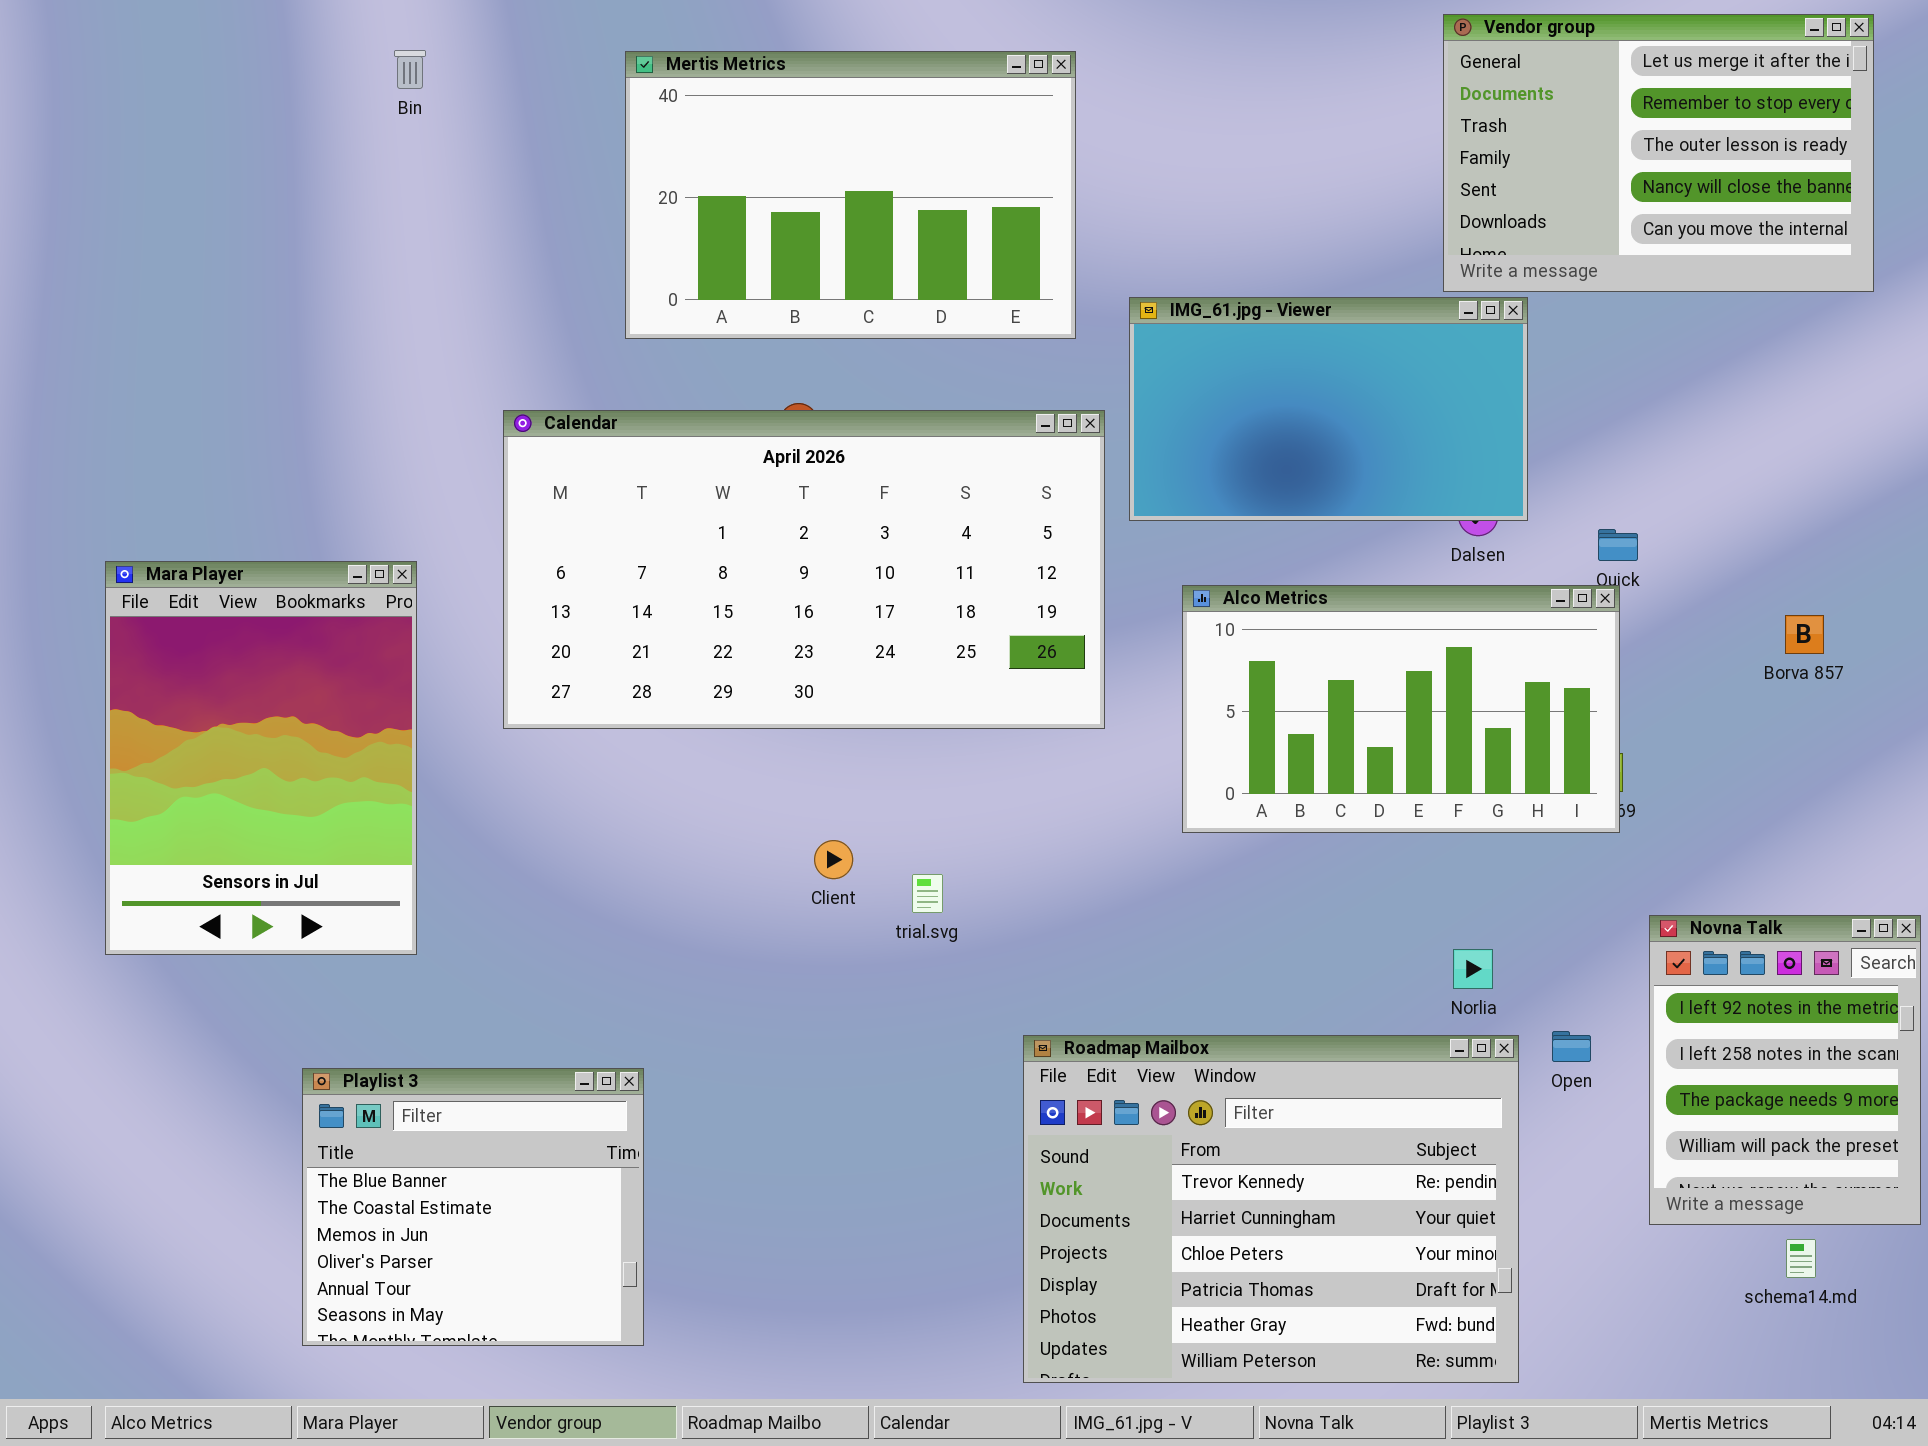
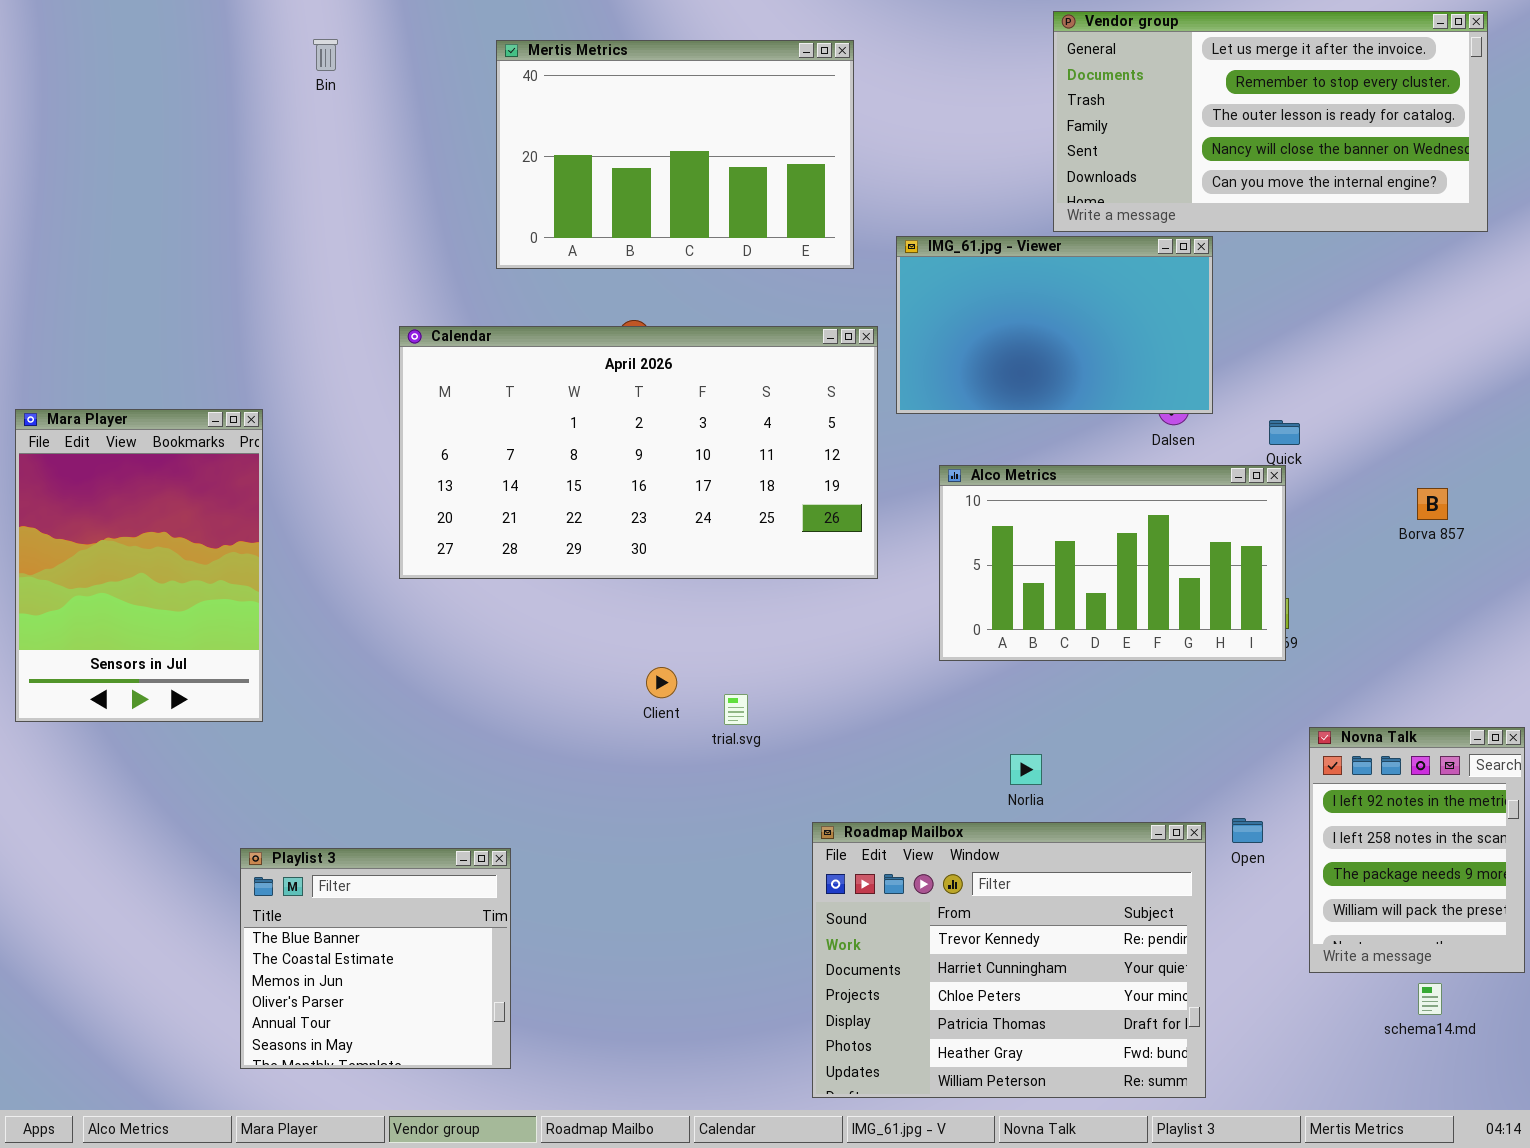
Vendor group: [1443,14,1874,292] -> [1053,11,1488,232], resized
Mara Player: [105,561,417,955] -> [15,409,263,722], moved
Norlia: [1453,949,1493,989] -> [1010,754,1042,785], moved

